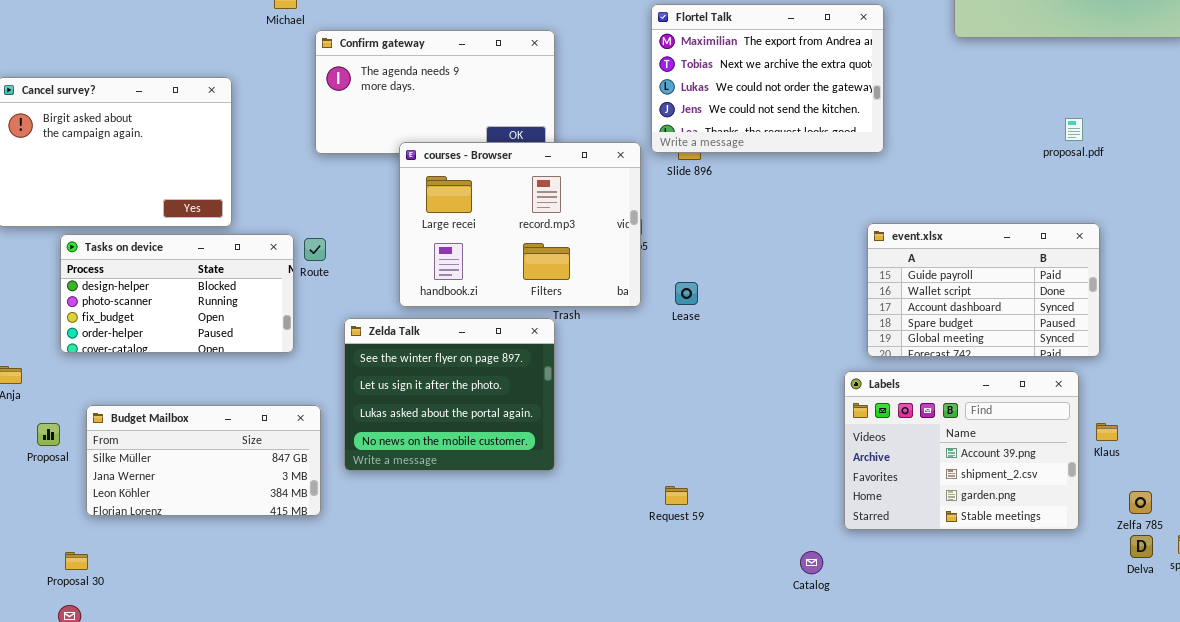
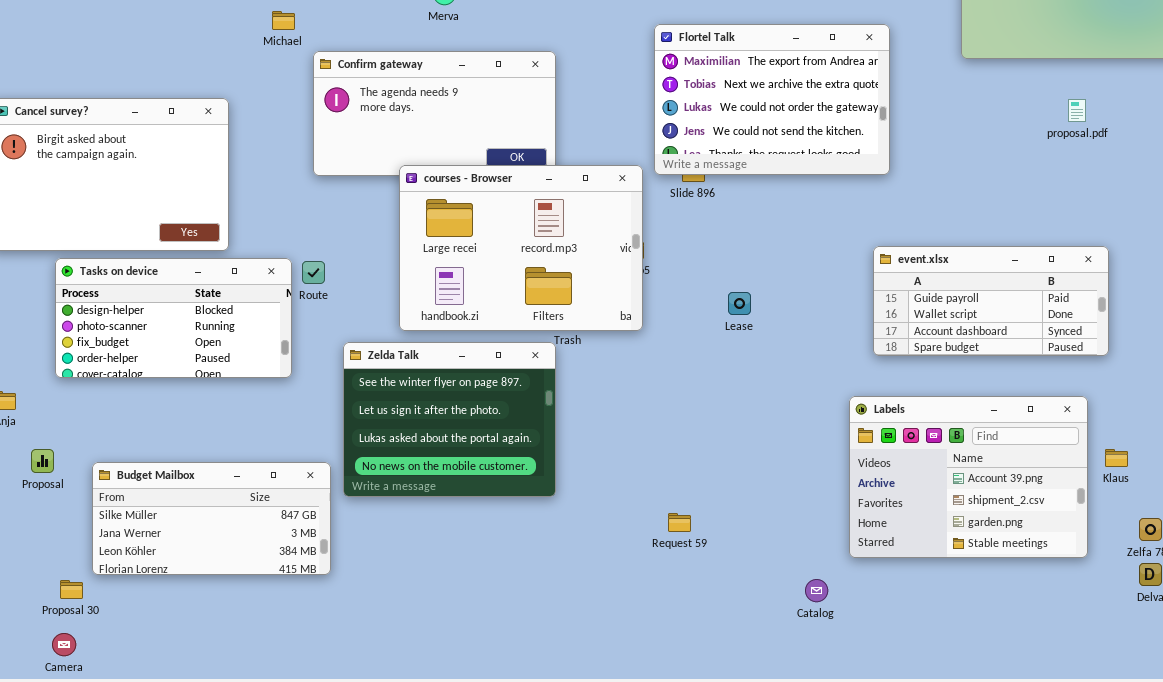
proposal.pdf: [1065,118,1083,141] -> [1068,99,1086,122], moved
event.xlsx: [867,223,1100,357] -> [873,246,1109,356], resized
Lease: [675,282,698,305] -> [728,292,751,315], moved
Budget Mailbox: [86,405,321,516] -> [92,462,331,575], moved

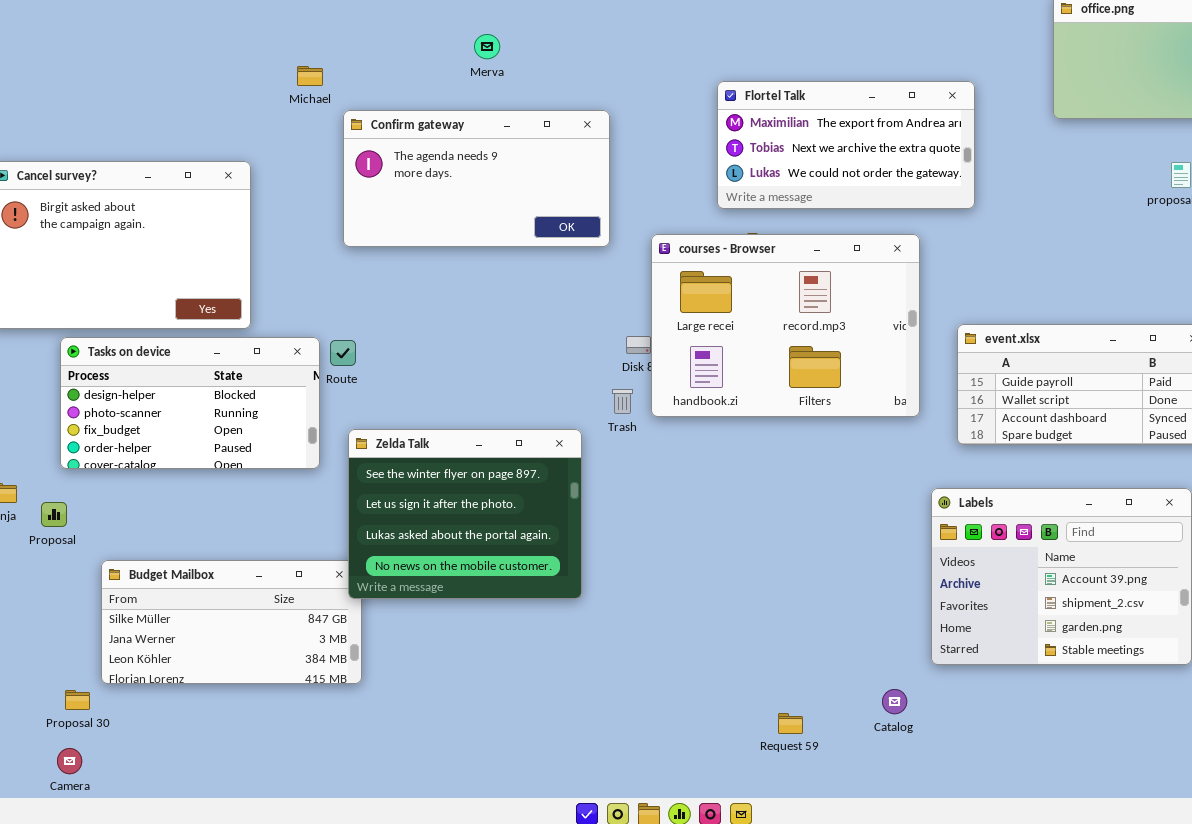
Flortel Talk: [654,24,890,175] -> [717,81,975,209], resized
courses - Browser: [399,165,643,331] -> [651,234,920,417], moved
Zelda Talk: [343,342,556,497] -> [348,429,582,599], moved
Proposal: [31,449,54,473] -> [41,502,67,527], moved
Request 59: [668,513,691,532] -> [778,713,803,734], moved

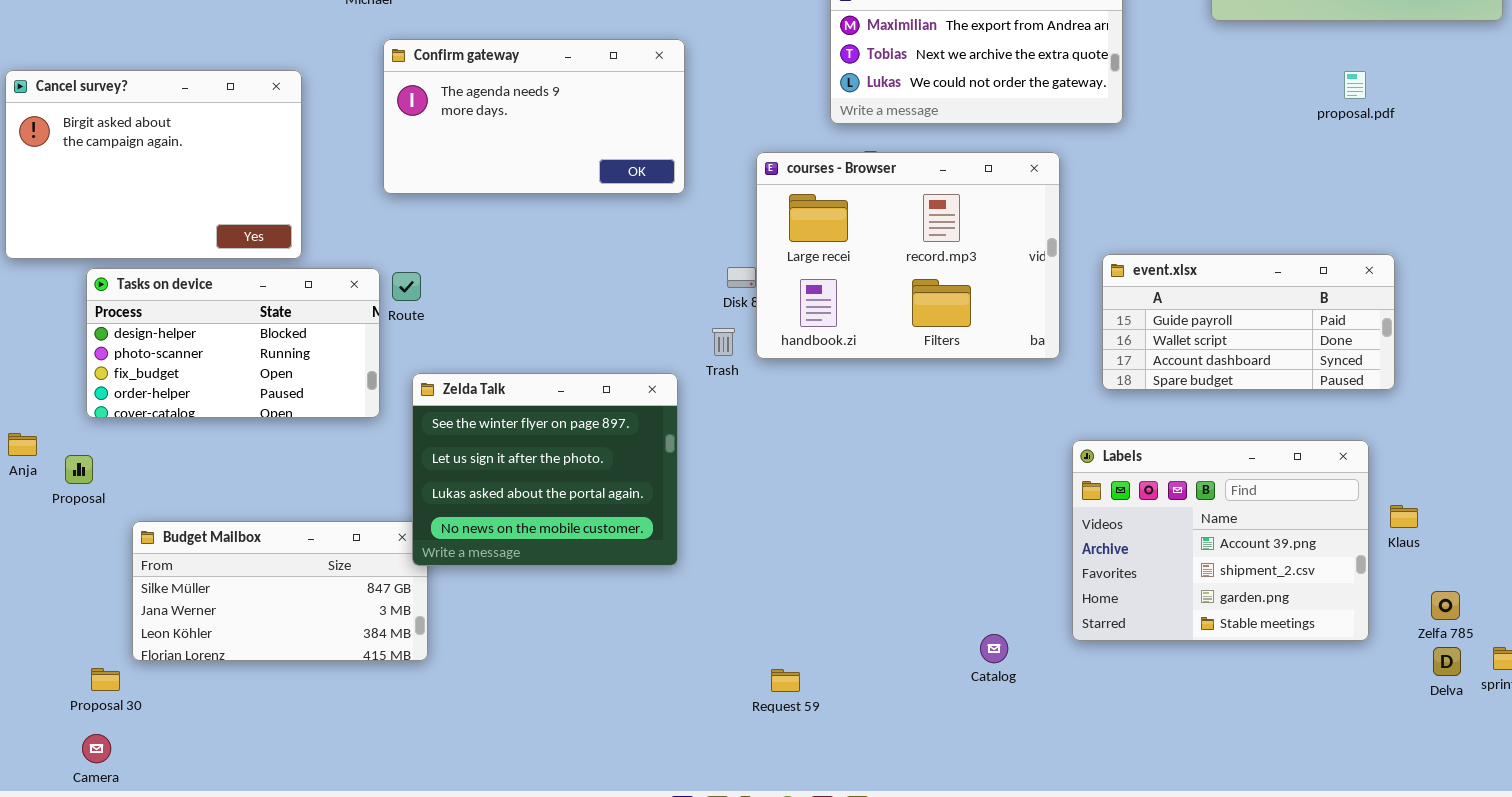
Confirm gateway: [343,110,610,247] -> [383,39,685,194], moved
Catalog: [882,689,907,714] -> [980,634,1008,663], moved
Request 59: [778,713,803,734] -> [771,669,800,692], moved

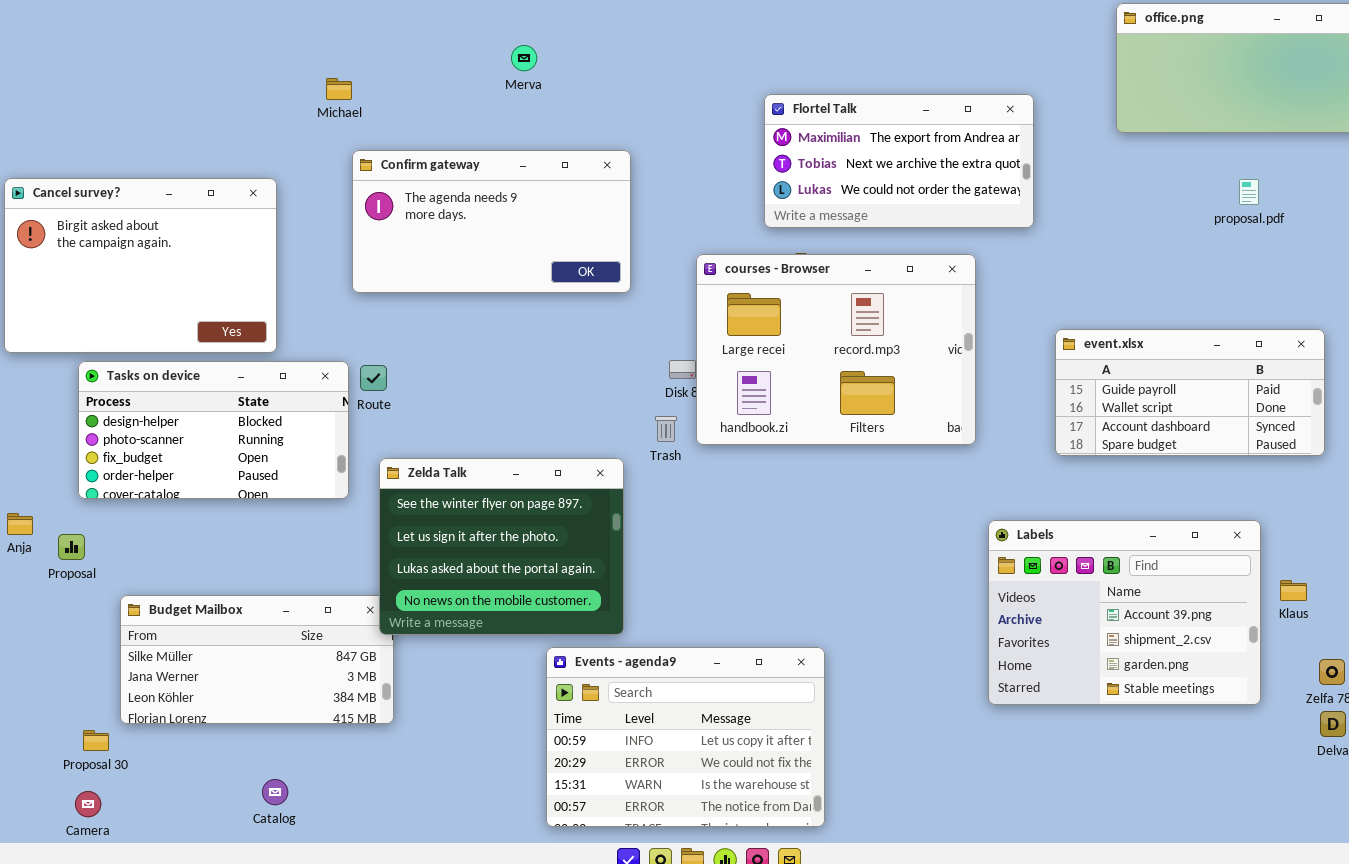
event.xlsx: [1102,254,1395,390] -> [1055,329,1325,456], moved
Events - agenda9: none -> [546,647,825,827], opened
Catalog: [980,634,1008,663] -> [262,779,288,805], moved

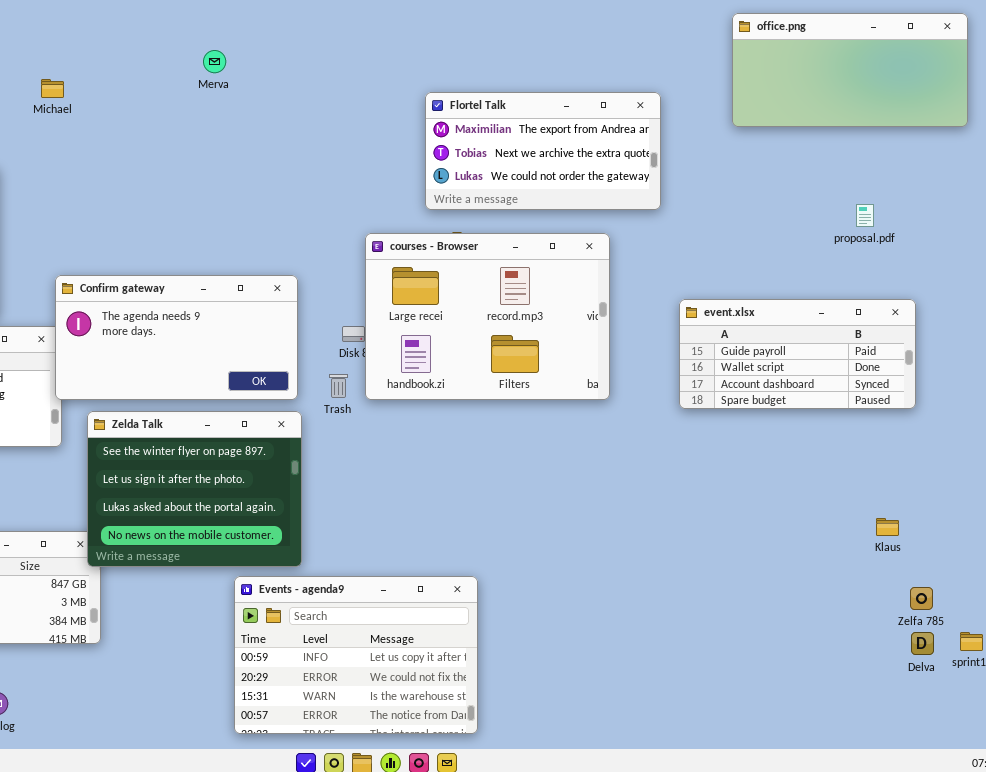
Confirm gateway: [352,150,631,293] -> [55,275,298,400], moved
proposal.pdf: [1239,179,1259,205] -> [856,204,874,227], moved
Labels: [988,520,1261,705] -> none, closed

